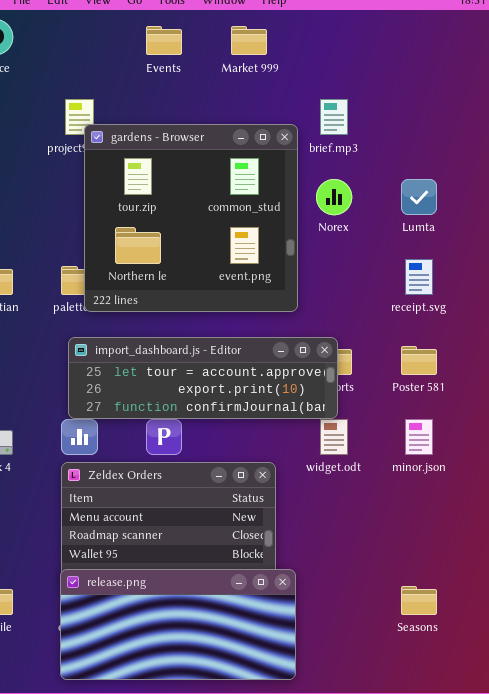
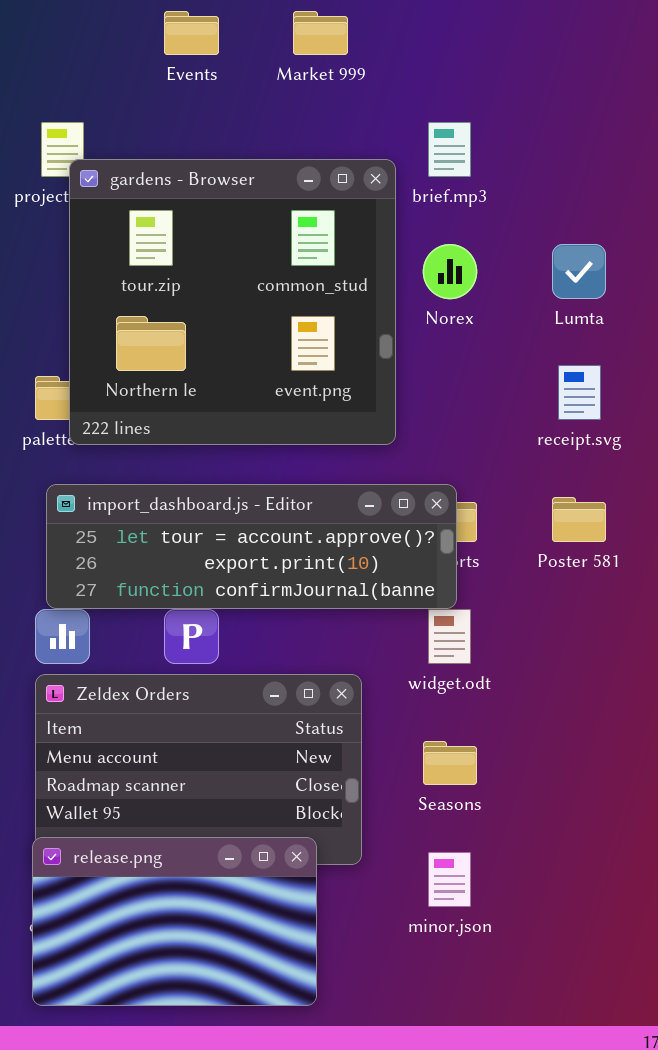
minor.json: [405,419,433,455] -> [428,852,471,907], moved
release.png: [60,569,296,680] -> [32,837,317,1006], resized
Seasons: [401,586,437,615] -> [423,741,477,785], moved

